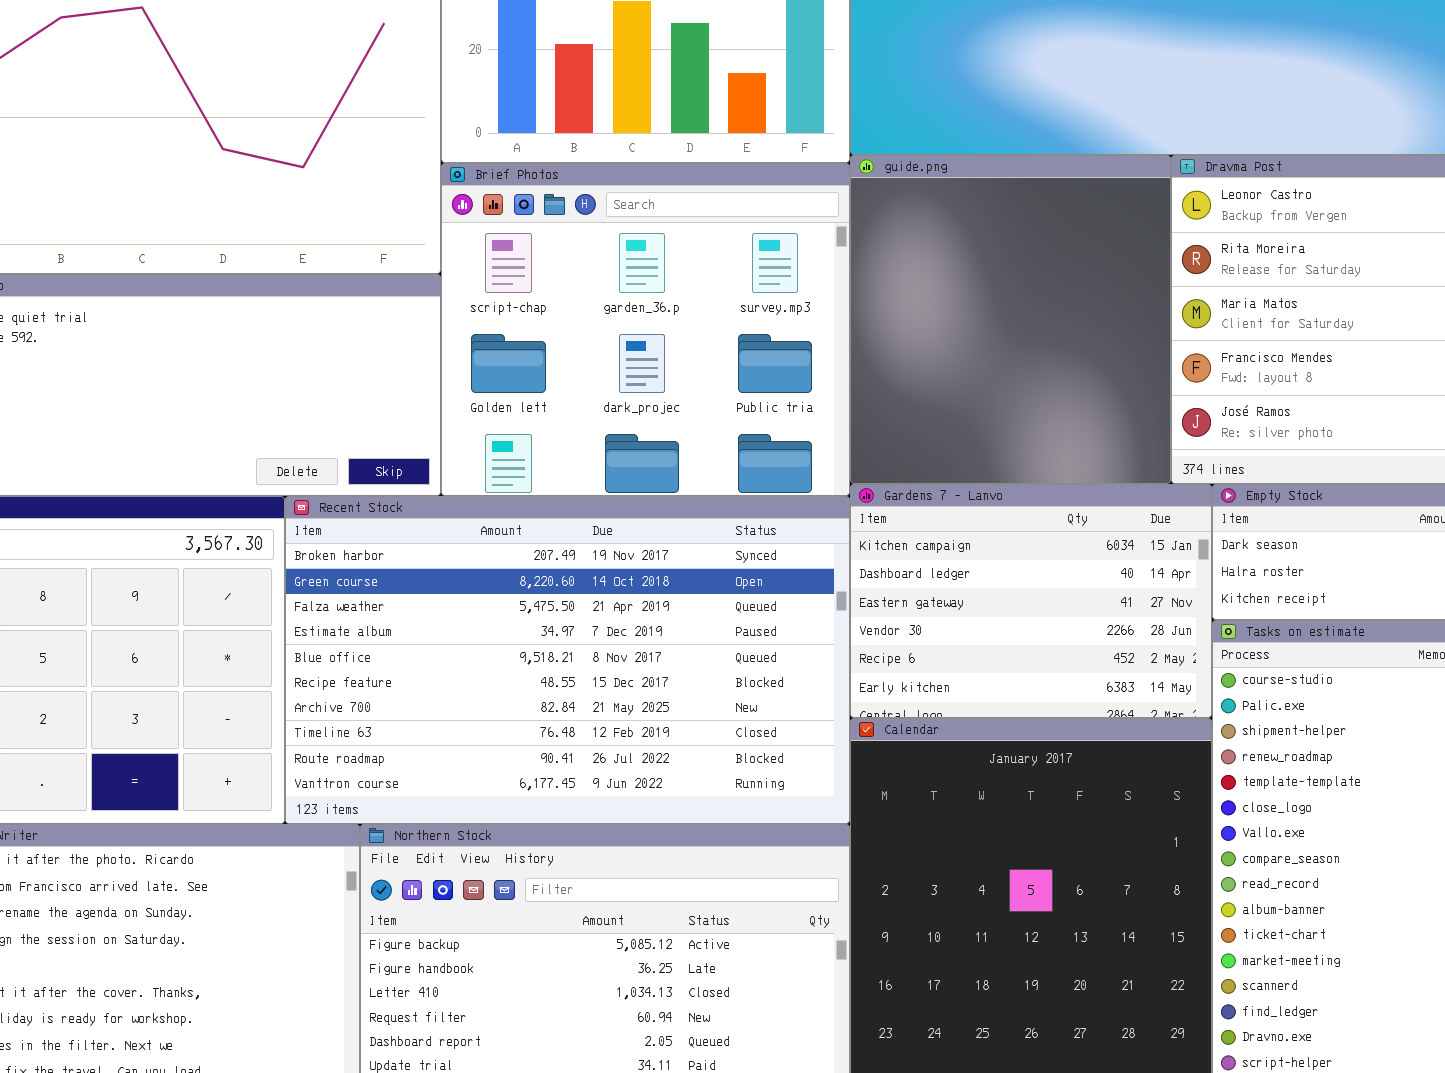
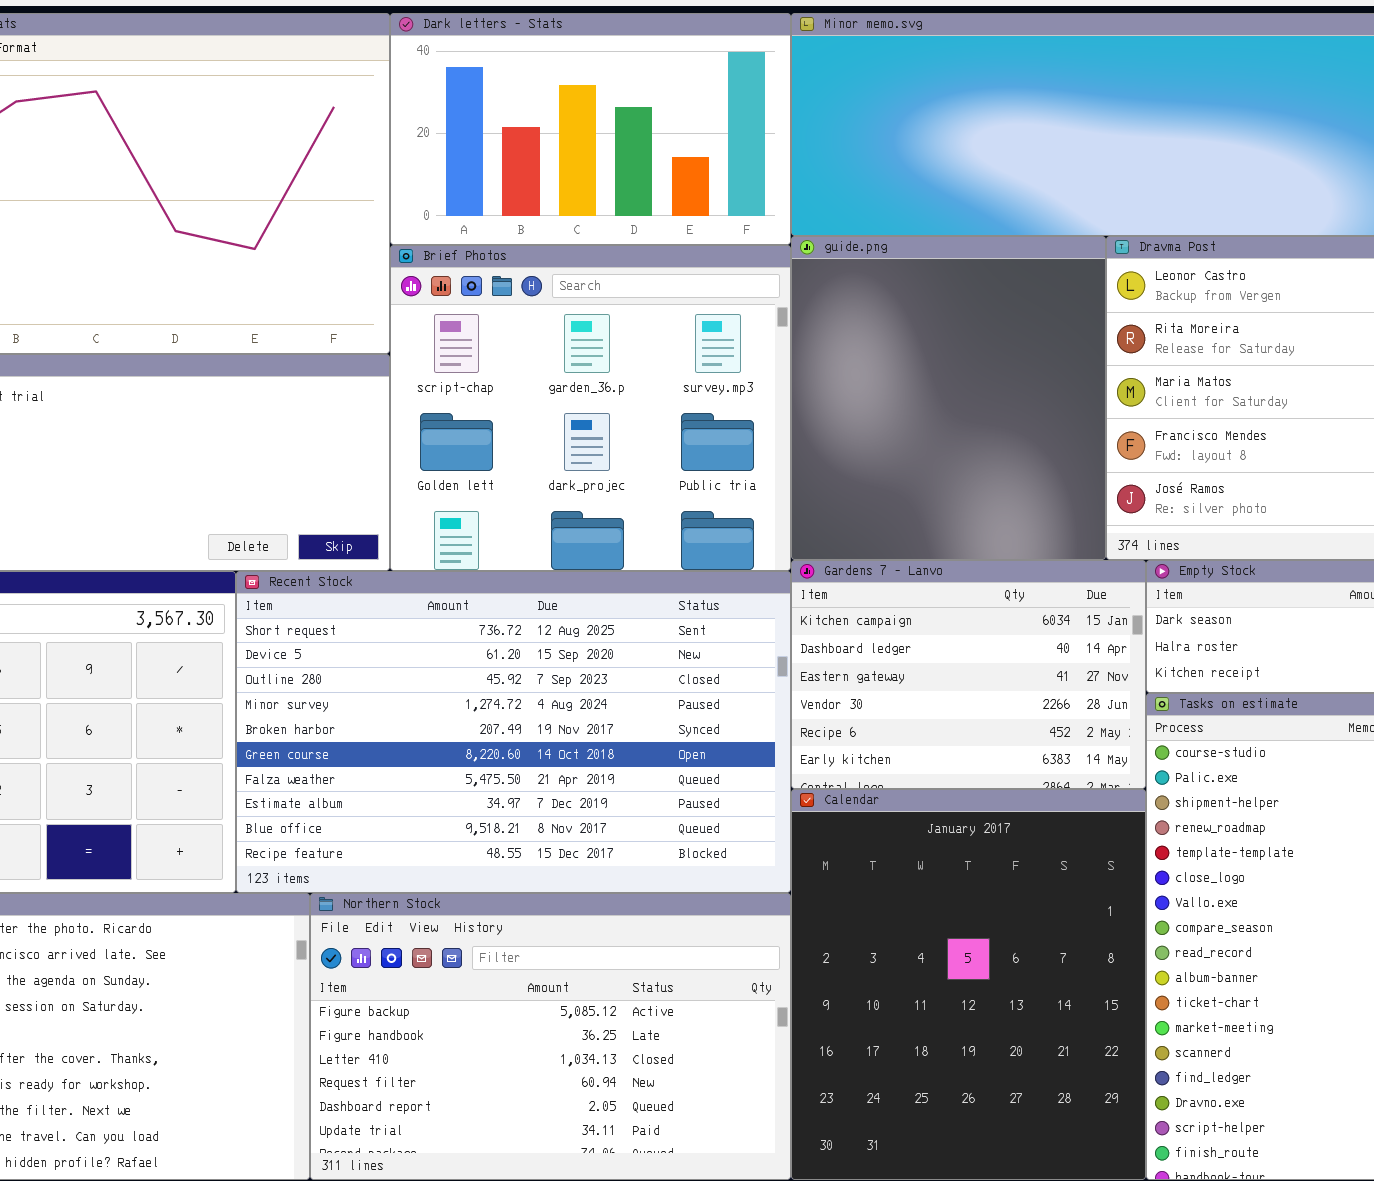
Recent Stock: [285,496,850,824] -> [236,571,791,893], scrolled up 4 rows

